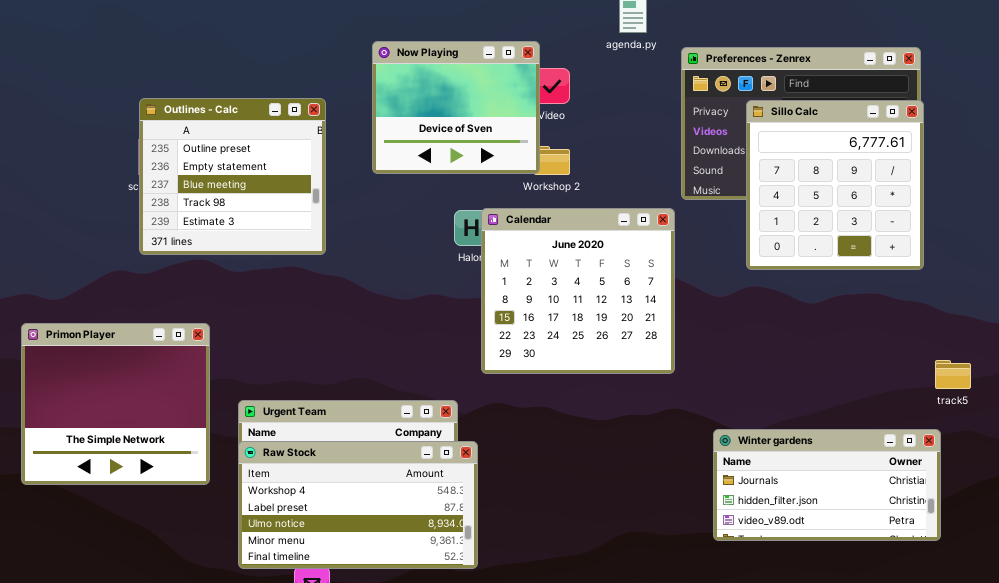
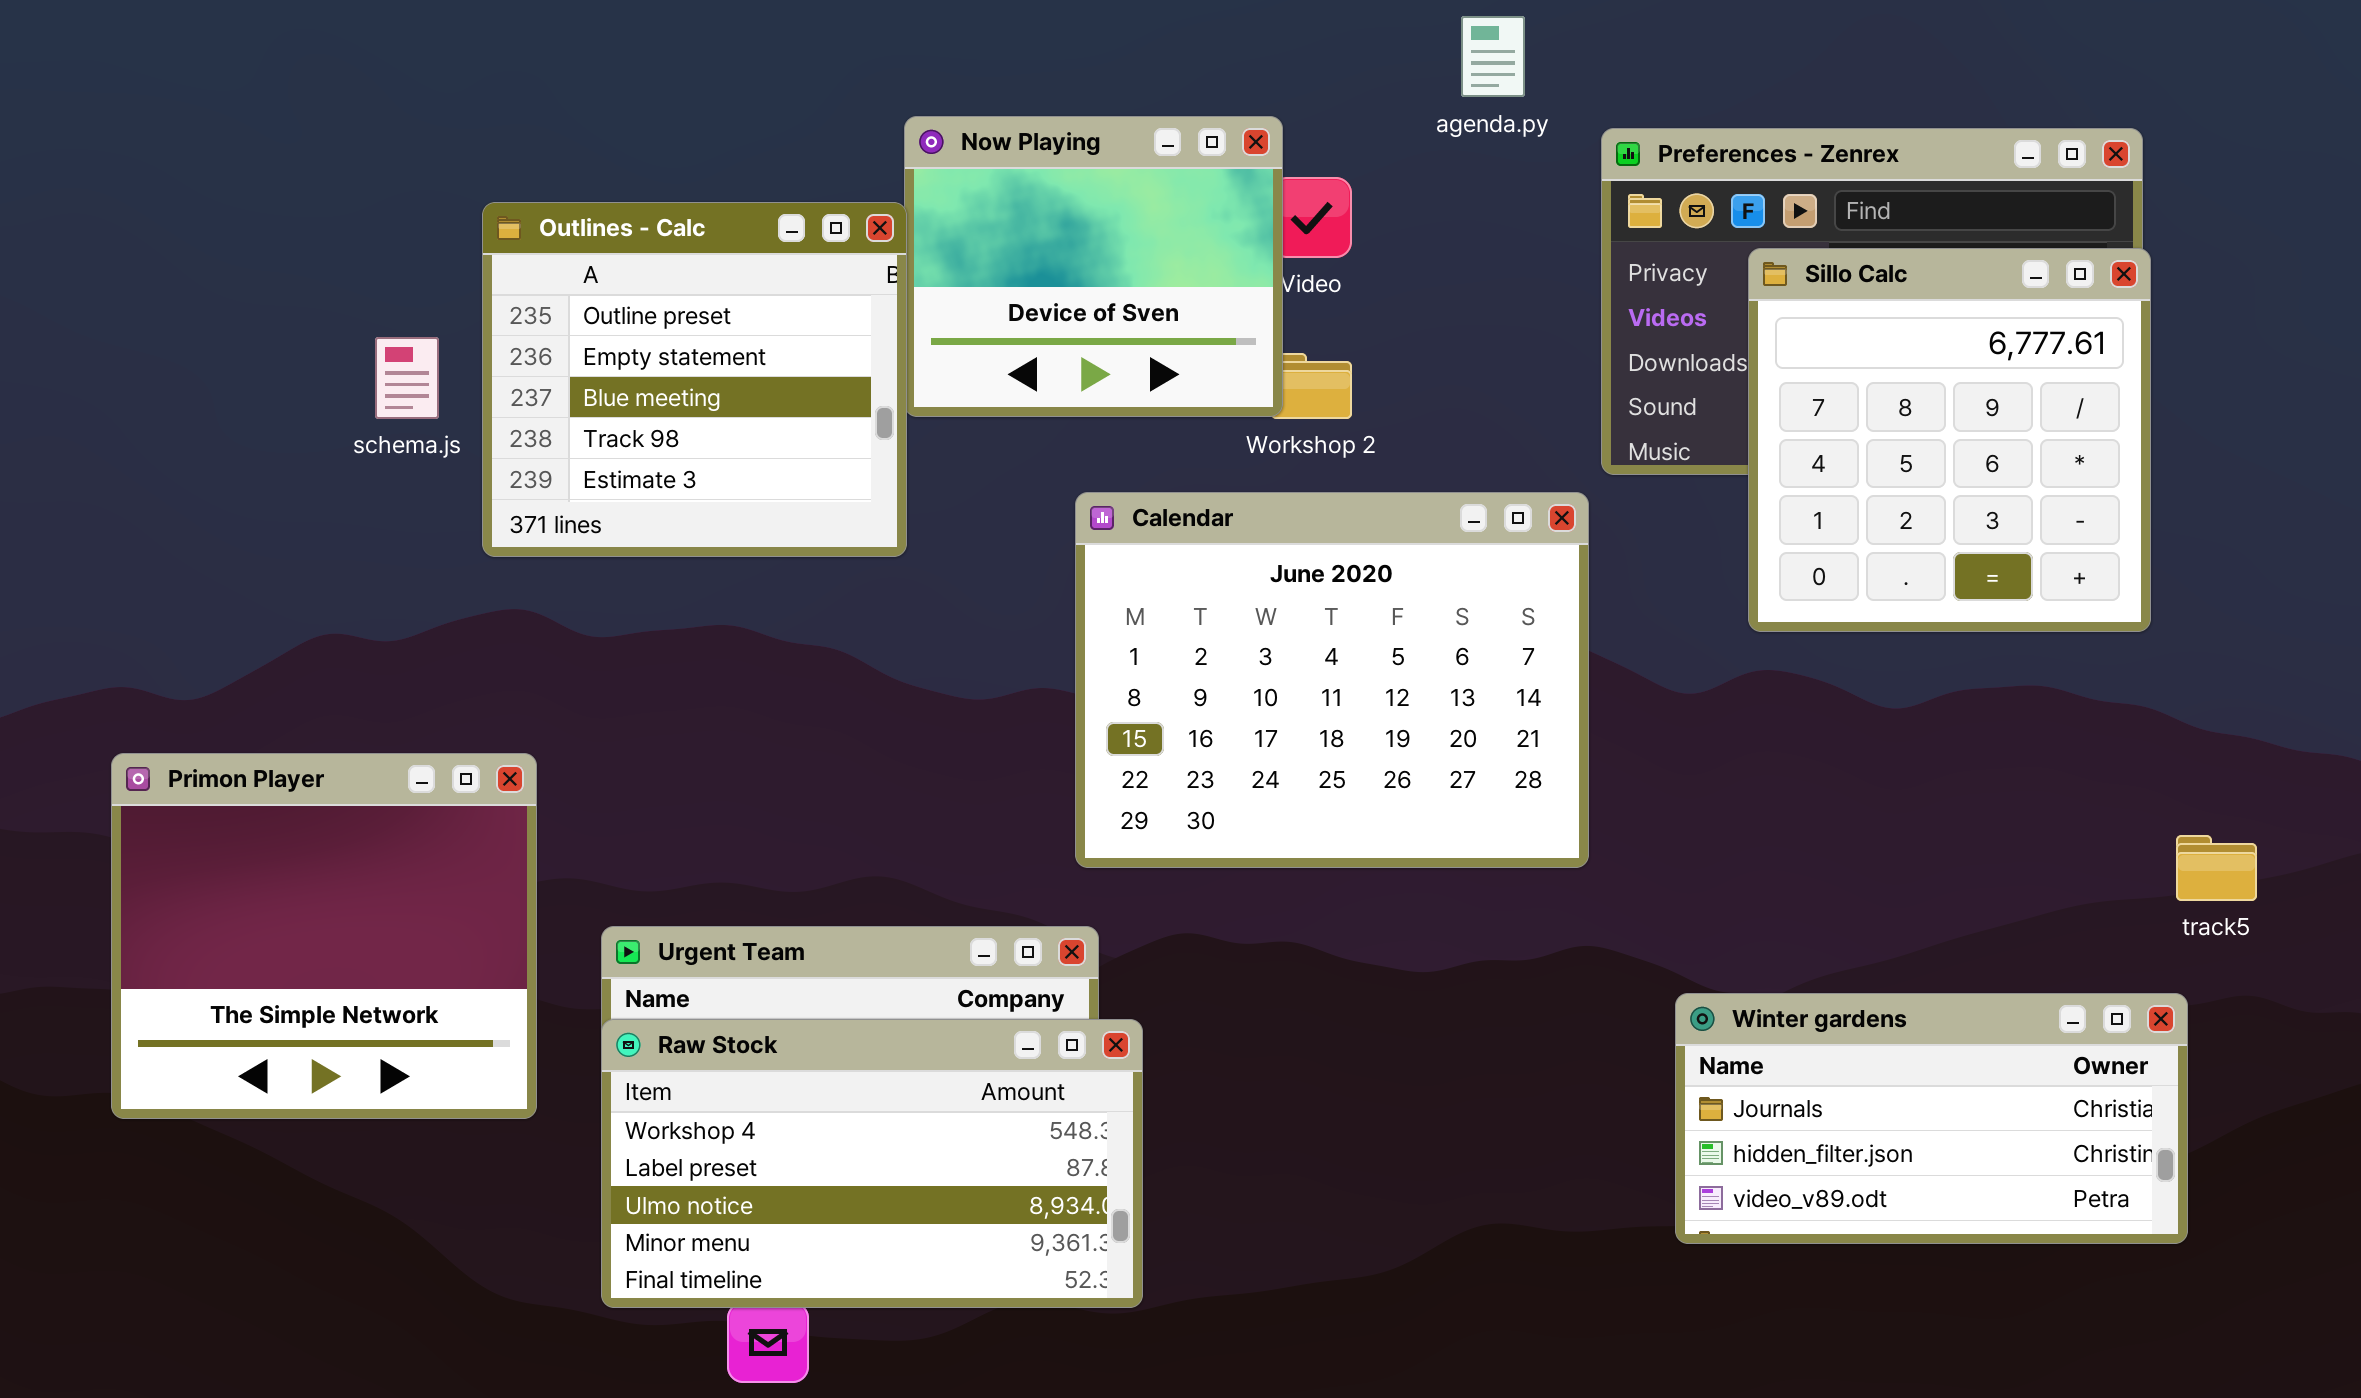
Outlines - Calc: [139,98,326,255] -> [482,202,907,557], moved
Calendar: [481,208,675,374] -> [1075,492,1589,868], resized

